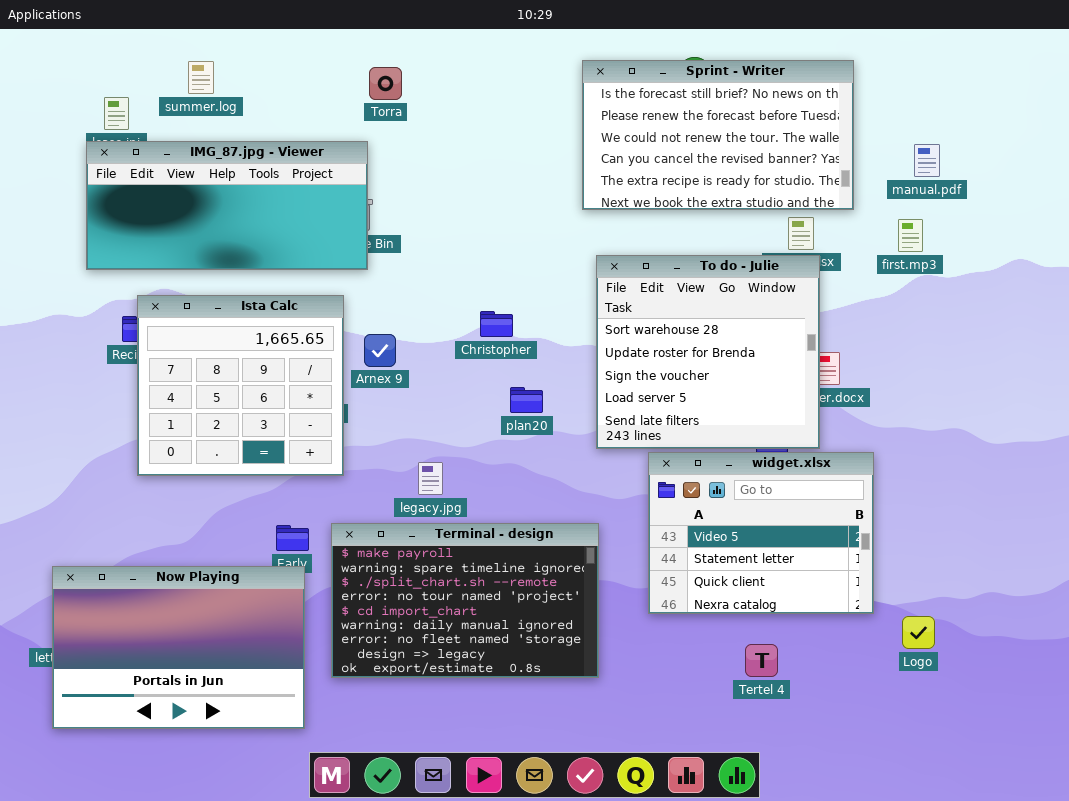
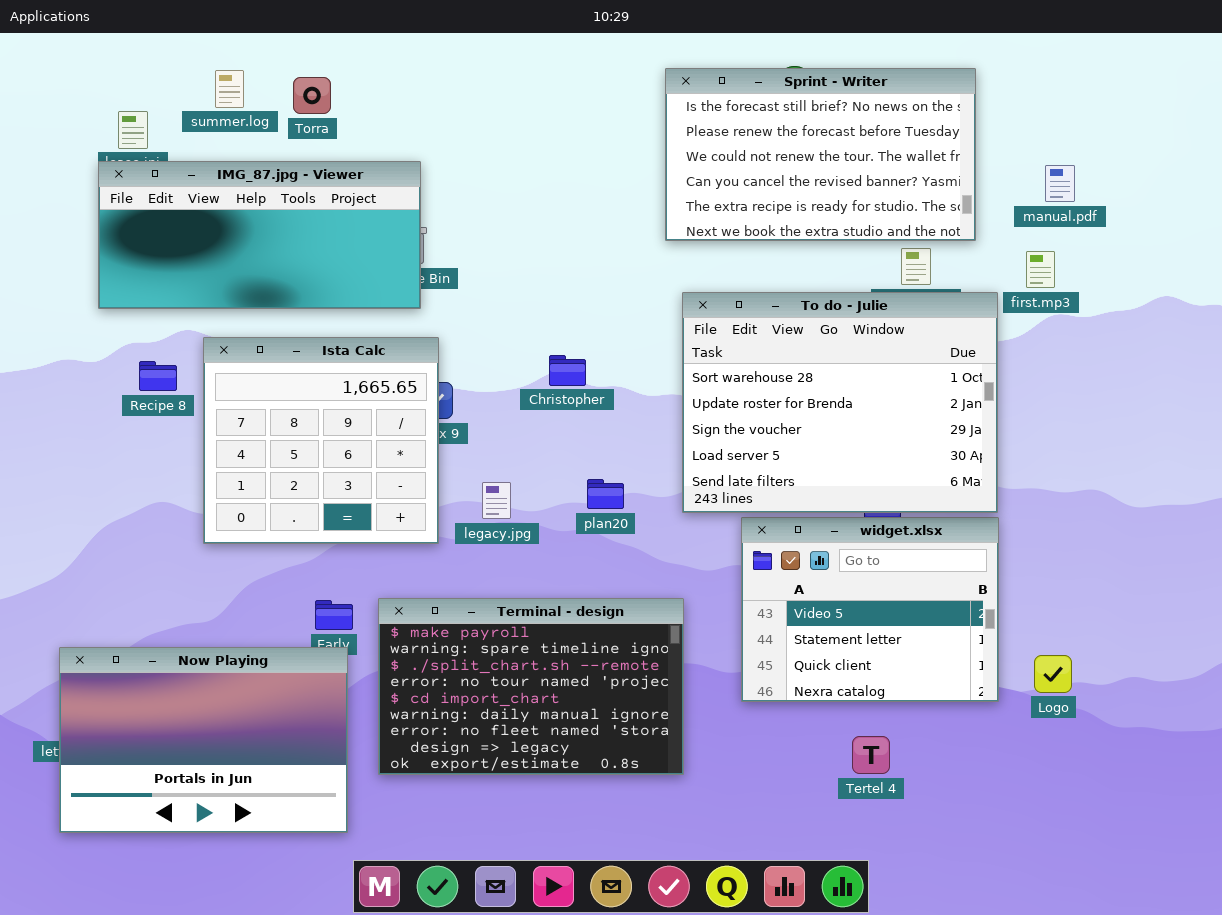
Torra: [369,67,402,100] -> [293,77,331,114], moved
To do - Julie: [596,255,820,449] -> [682,292,998,513], resized
Ista Calc: [137,295,344,476] -> [203,337,439,544], moved
plan20: [510,387,543,413] -> [587,479,624,509], moved
legacy.jpg: [418,462,443,495] -> [482,482,511,519], moved
Logo: [902,616,935,649] -> [1034,655,1072,693], moved

